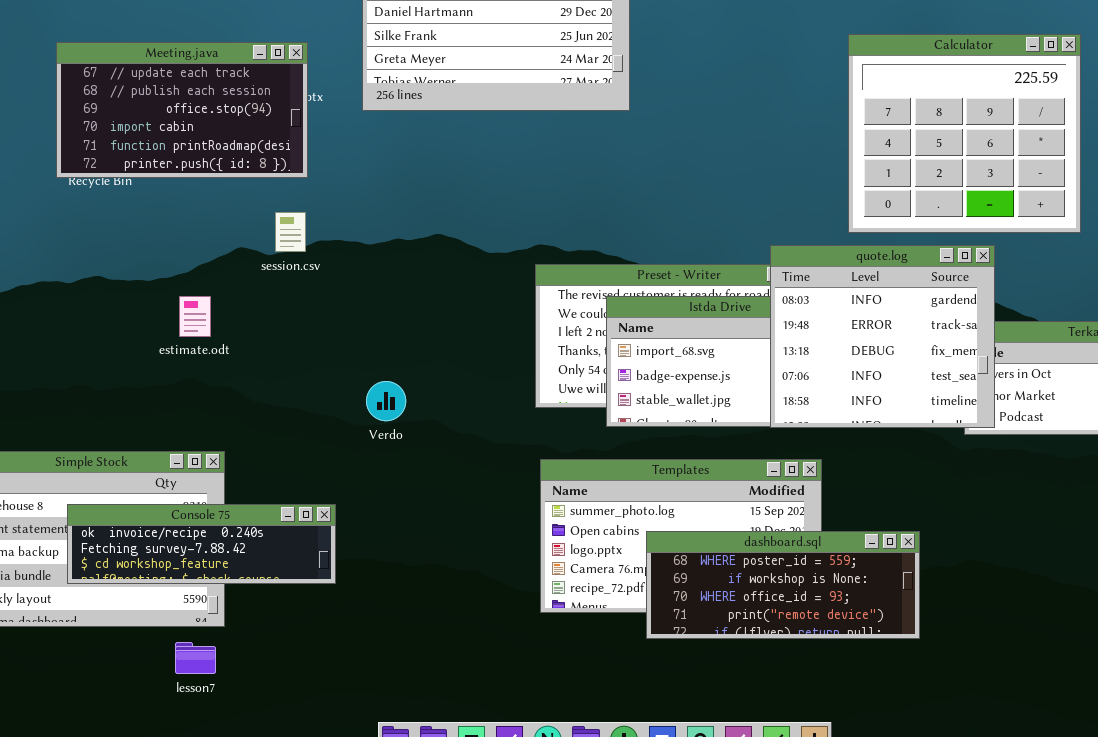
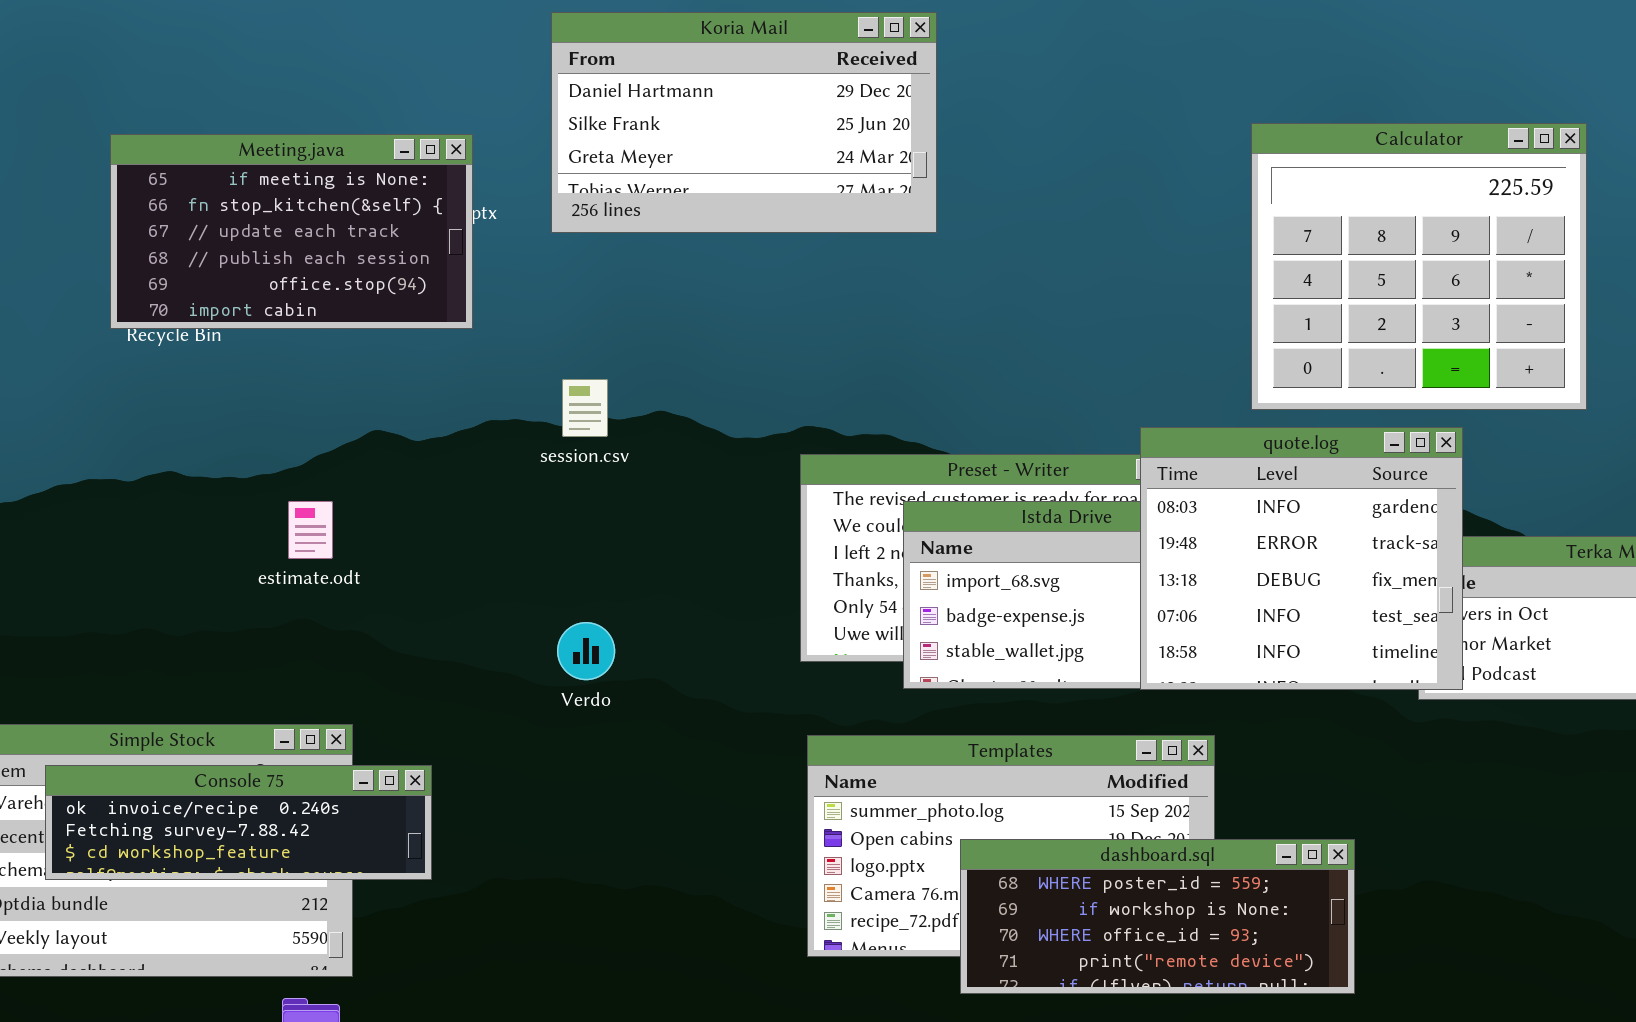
Meeting.java: [56,42,308,178] -> [110,134,473,329], scrolled up 2 rows
session.csv: [275,212,306,252] -> [562,379,608,437], moved
Console 75: [67,504,336,584] -> [45,765,432,880], moved

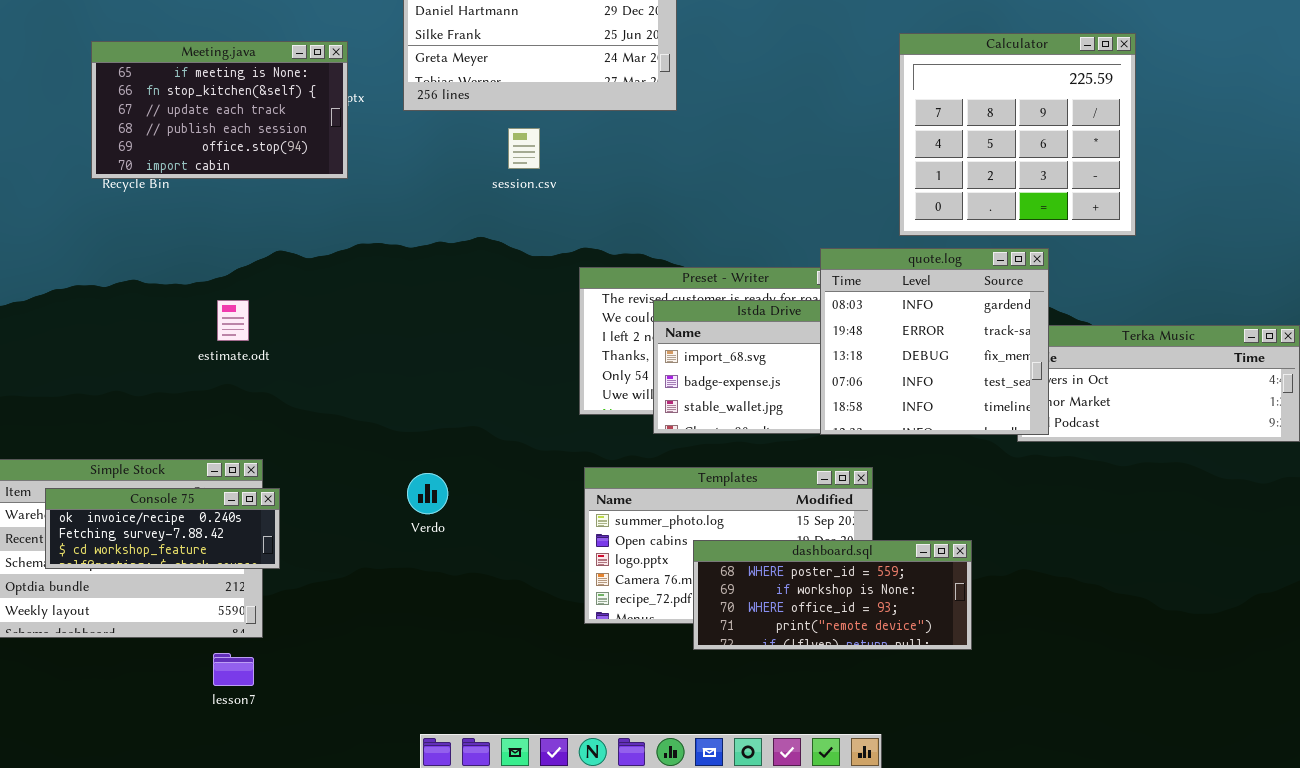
session.csv: [562,379,608,437] -> [508,128,540,169], moved
Verdo: [557,622,615,680] -> [407,473,448,514], moved
Console 75: [45,765,432,880] -> [45,488,280,569], resized

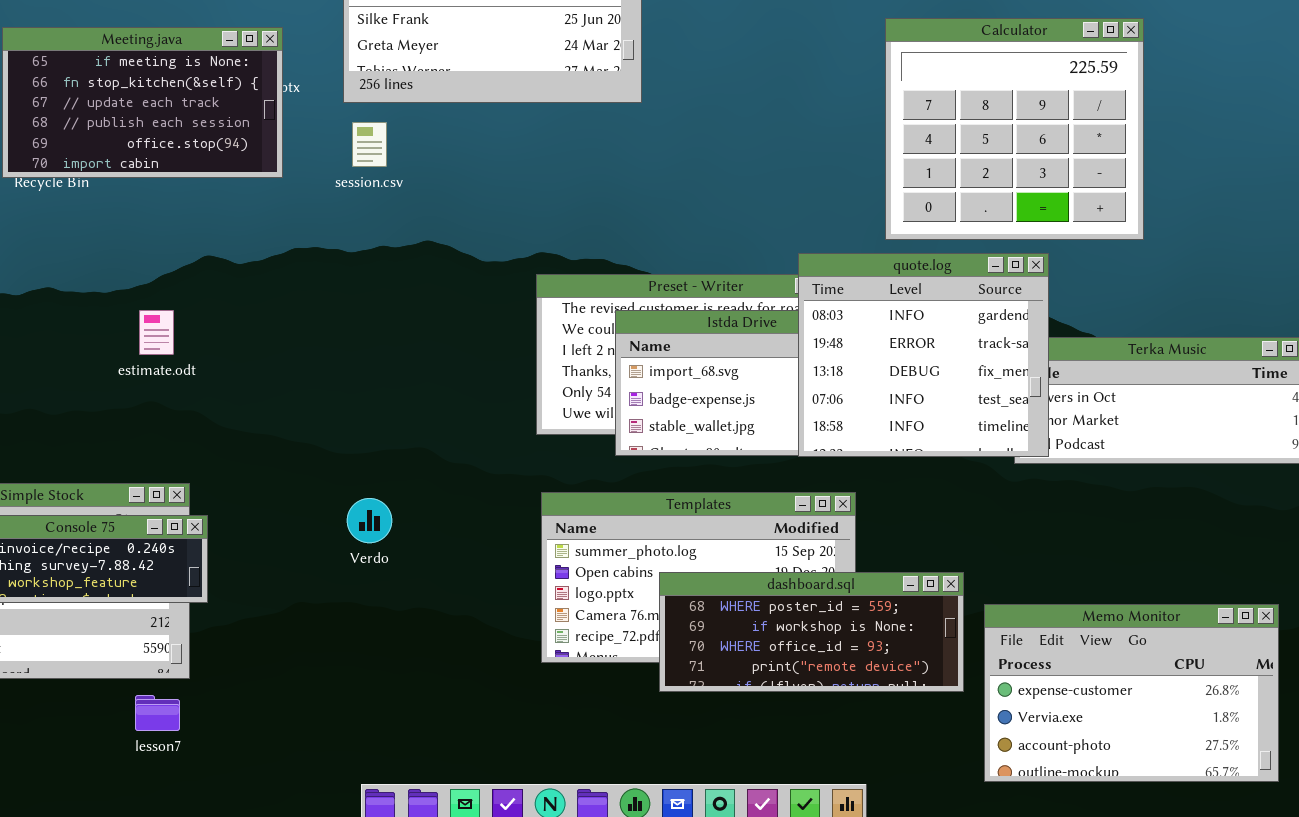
session.csv: [508,128,540,169] -> [352,122,387,167], moved
Memo Monitor: none -> [984,604,1279,782], opened

